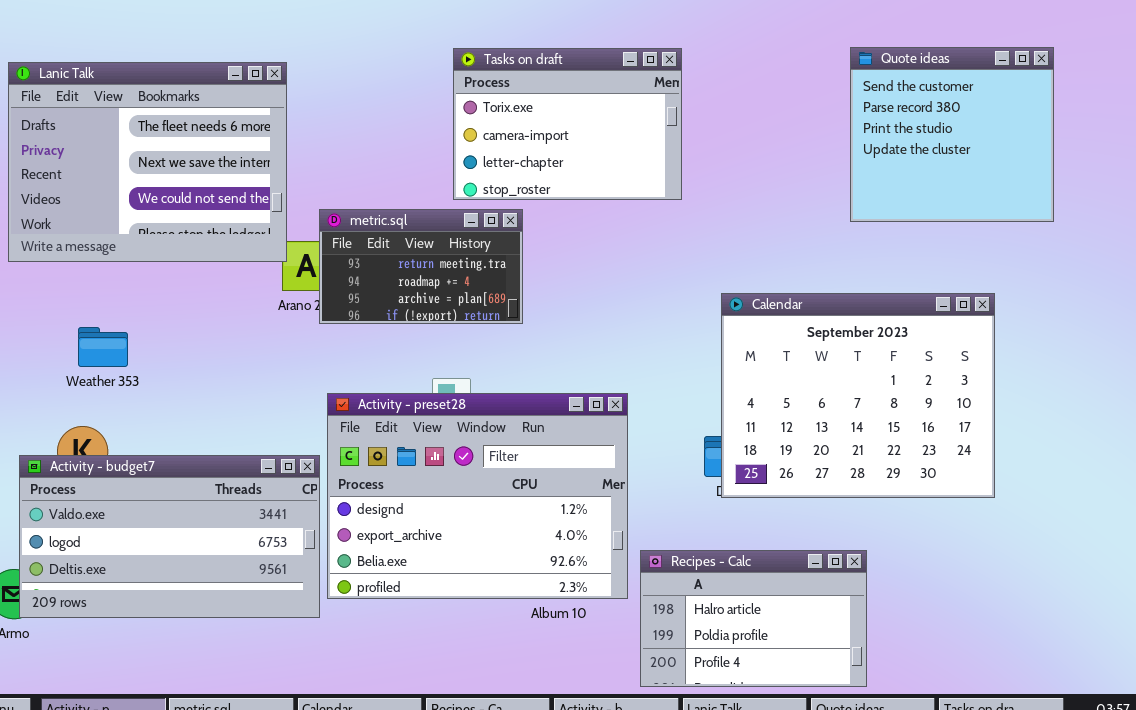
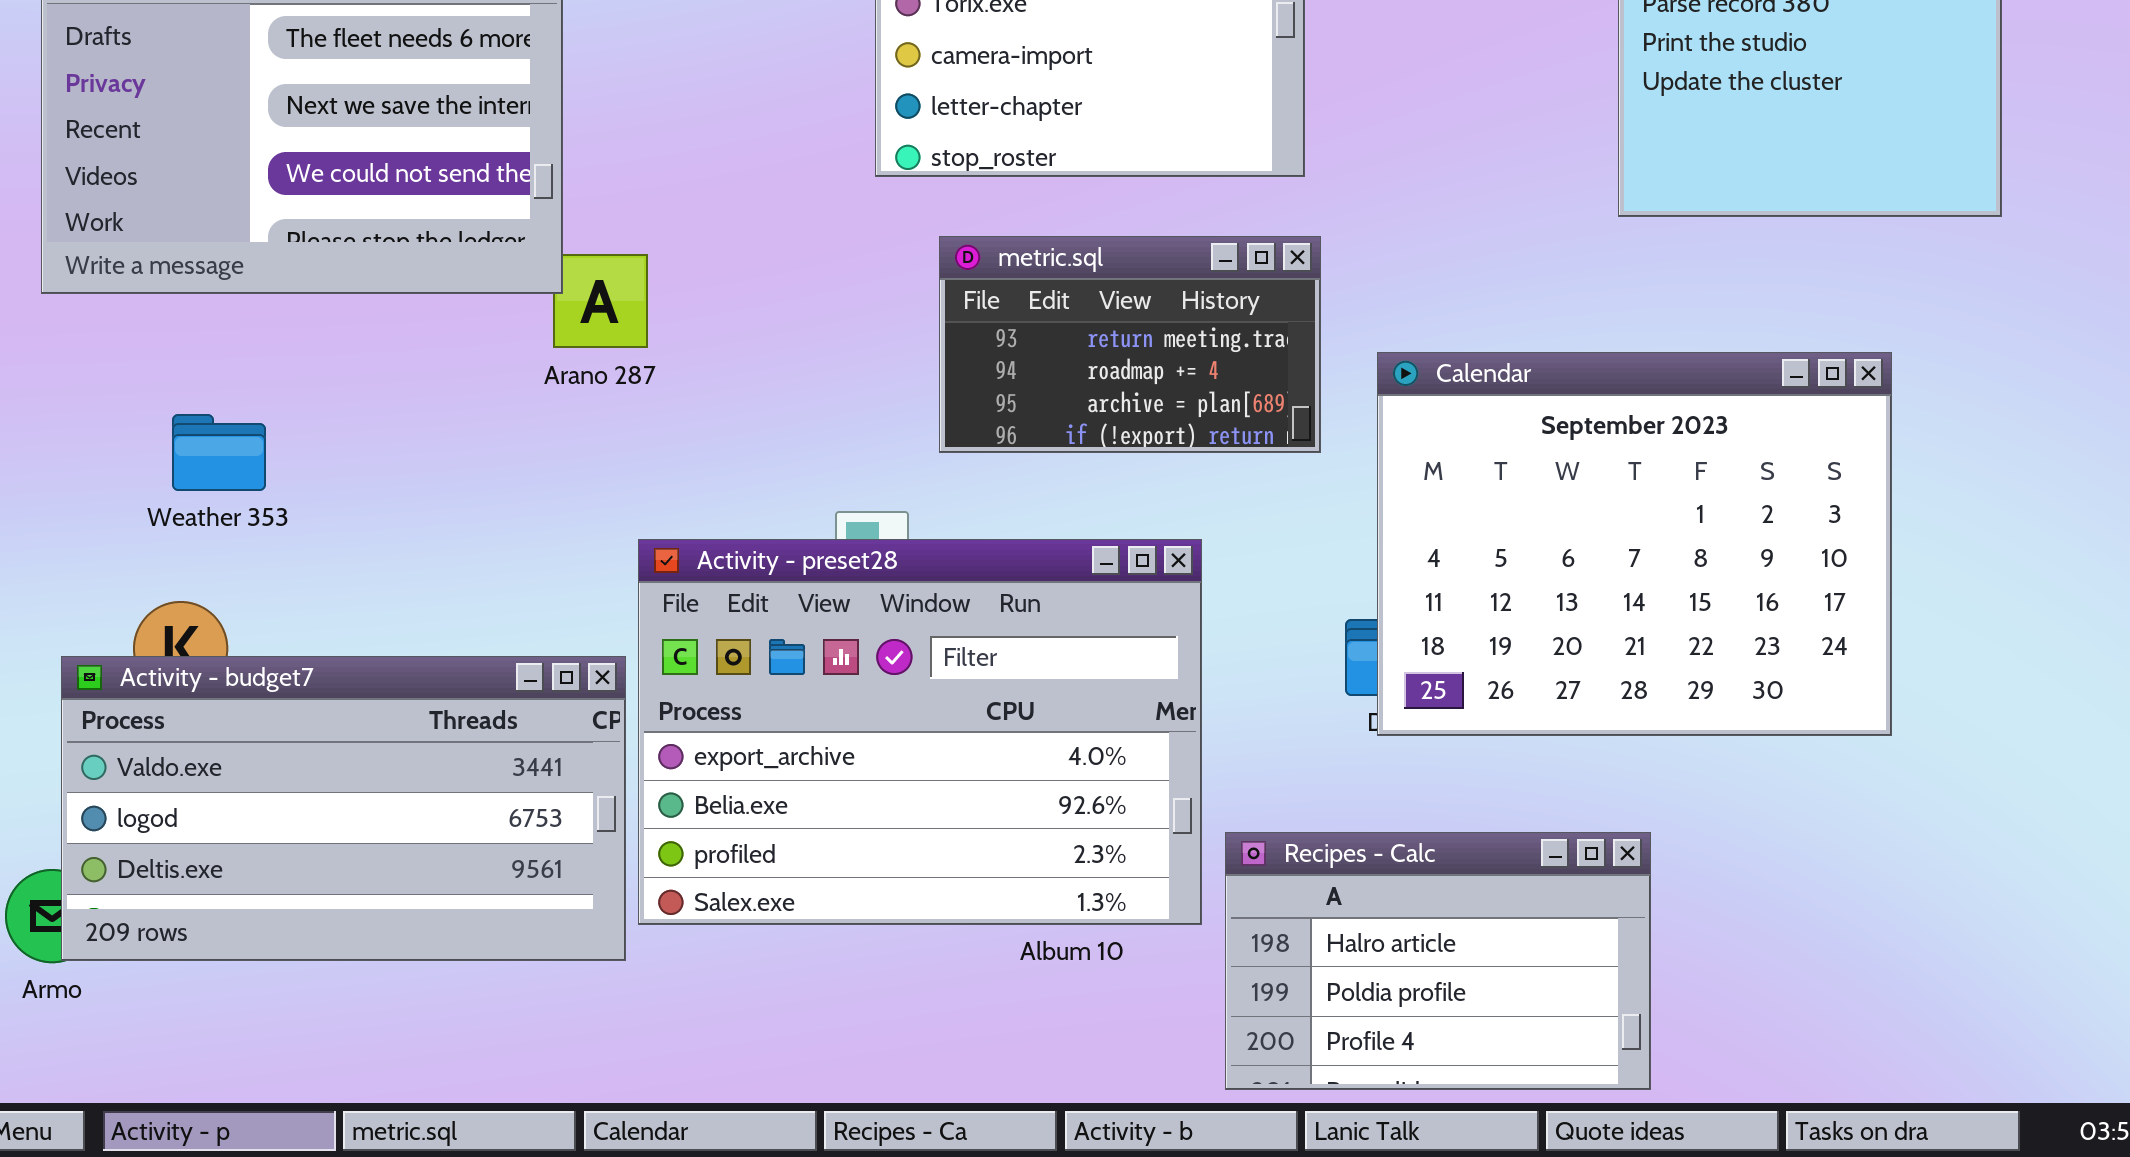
metric.sql: [319,209,523,324] -> [939,236,1321,453], moved
Activity - preset28: [327,393,628,599] -> [638,539,1202,925], scrolled down 1 row

